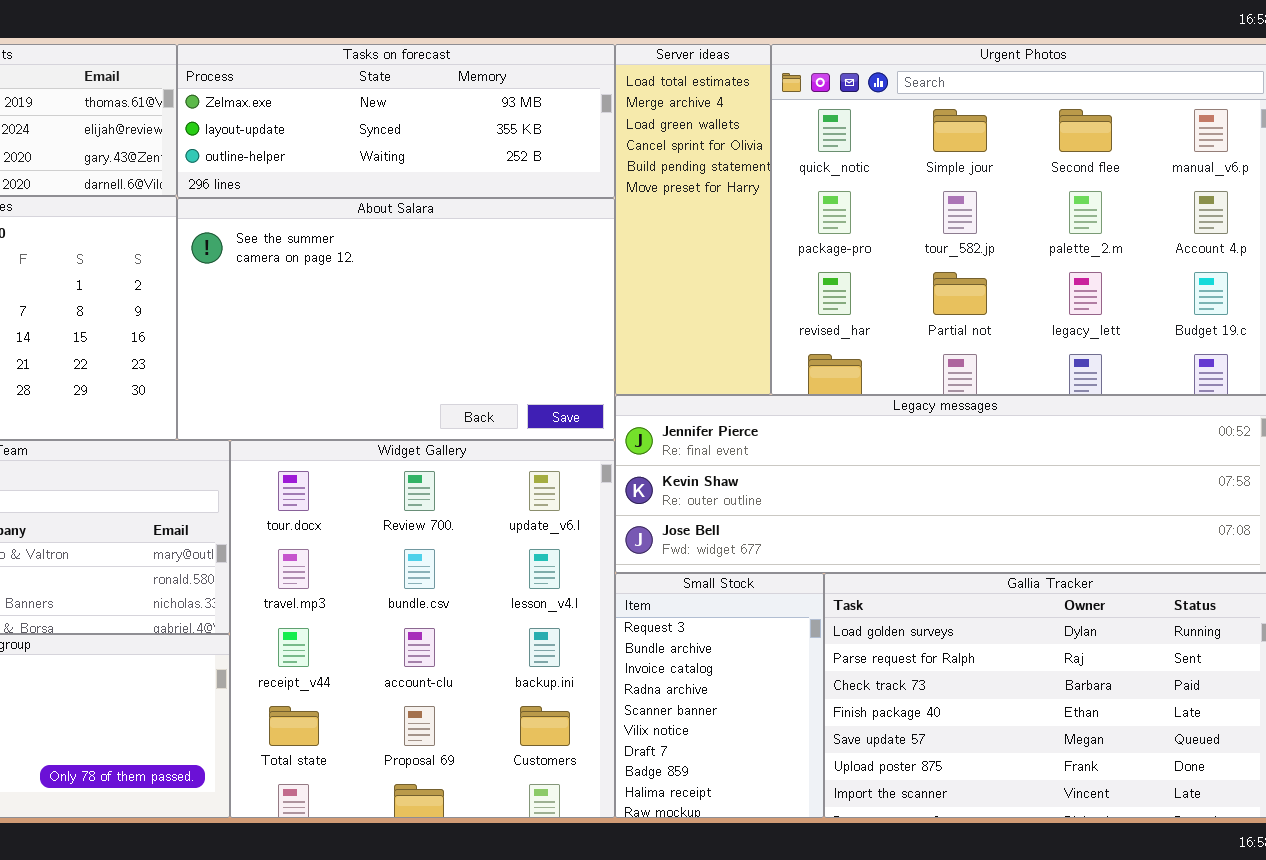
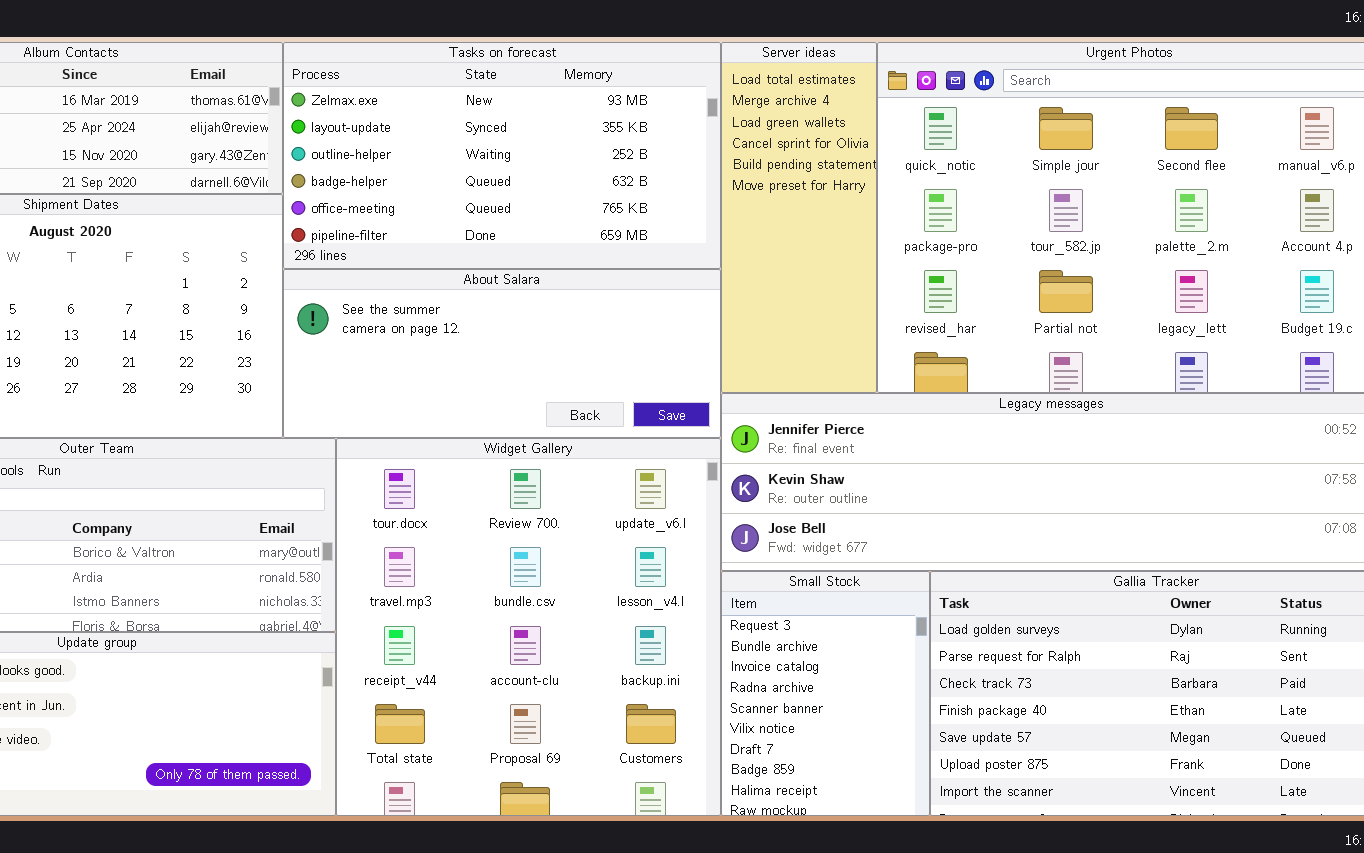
Tasks on forecast: [177,44,615,198] -> [283,42,721,269], resized
About Salara: [177,198,615,440] -> [283,269,721,438], resized

